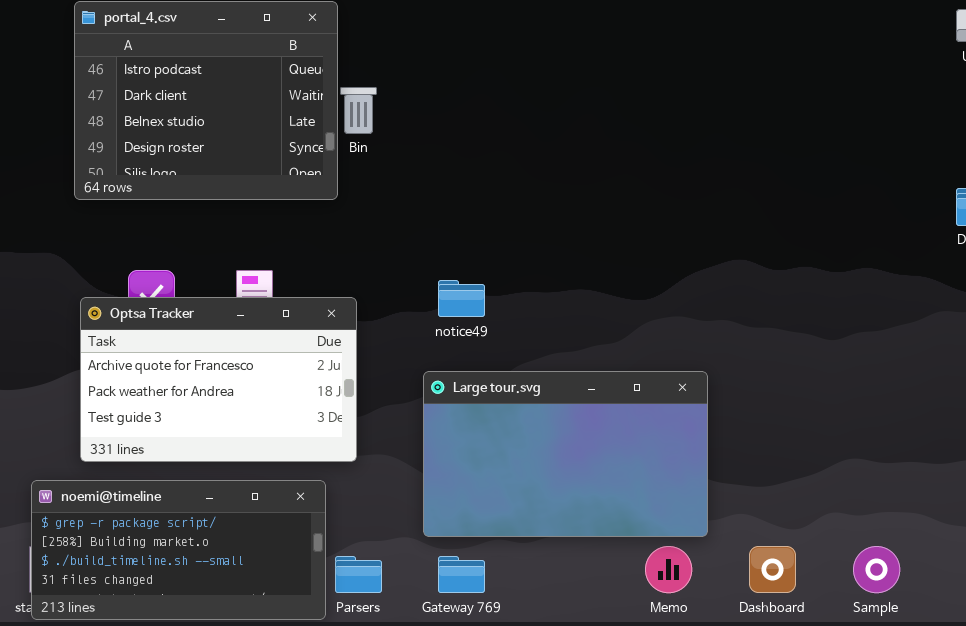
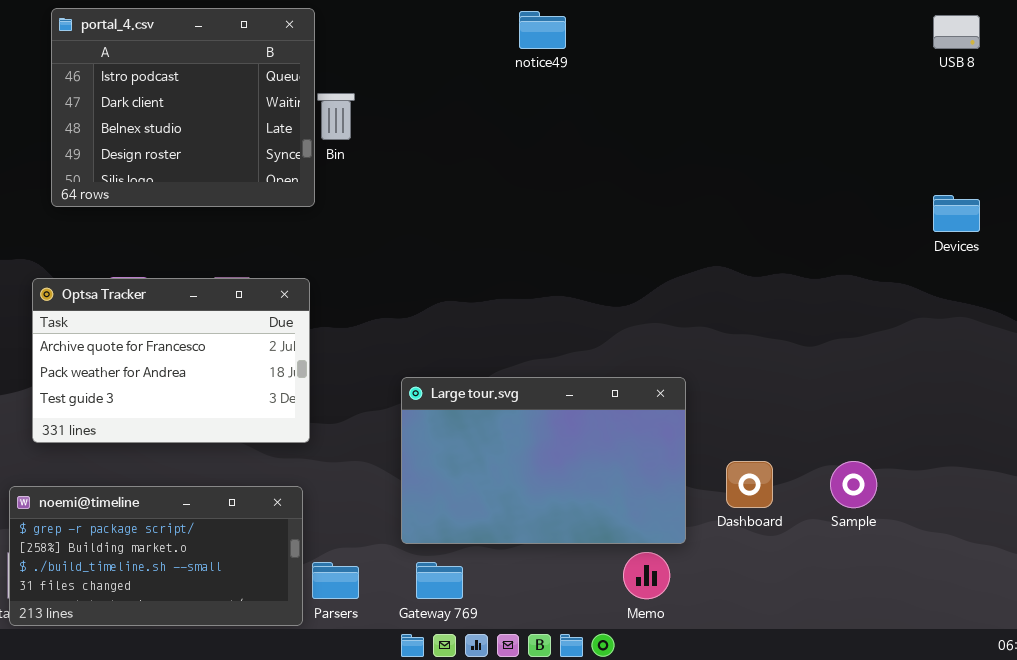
notice49: [438,280,485,317] -> [519,11,566,49], moved
Optsa Tracker: [80,297,357,462] -> [32,278,310,443], moved
Dashboard: [749,546,796,593] -> [726,461,773,508], moved
Sample: [853,546,900,593] -> [830,461,877,508], moved

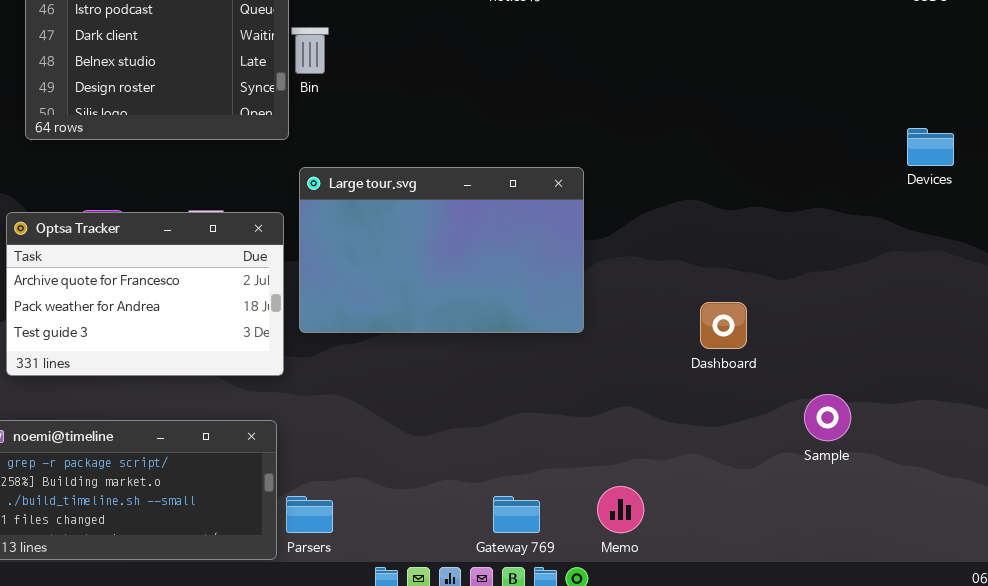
Large tour.svg: [401,377,686,544] -> [299,167,584,333], moved
Dashboard: [726,461,773,508] -> [700,302,747,349], moved
Gateway 769: [416,562,463,599] -> [493,496,540,533], moved

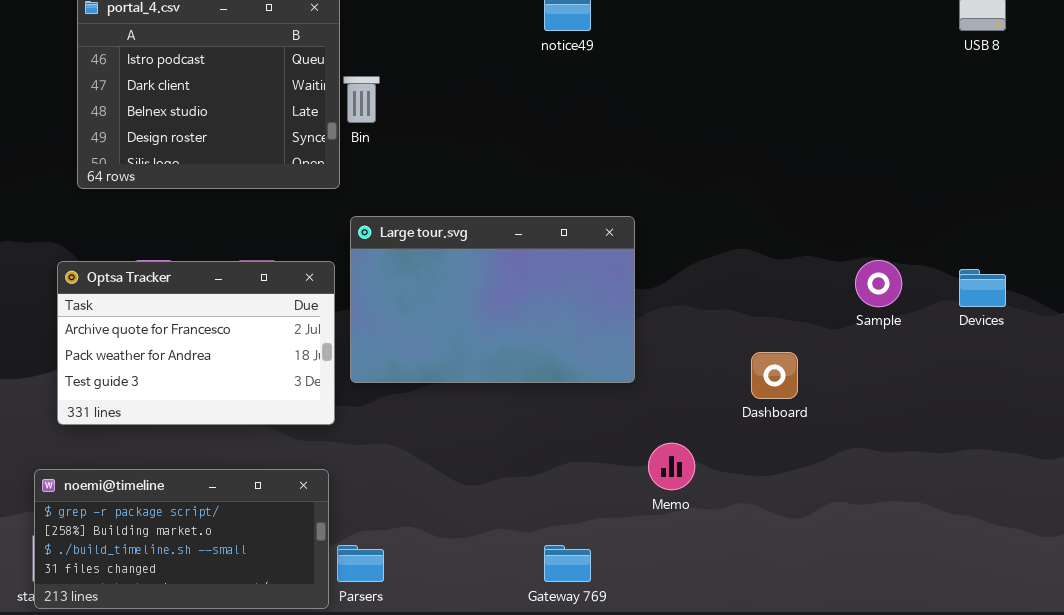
Devices: [907,128,954,166] -> [959,269,1006,307], moved
Sample: [804,394,851,441] -> [855,260,902,307], moved
Memo: [597,486,644,533] -> [648,443,695,490], moved

